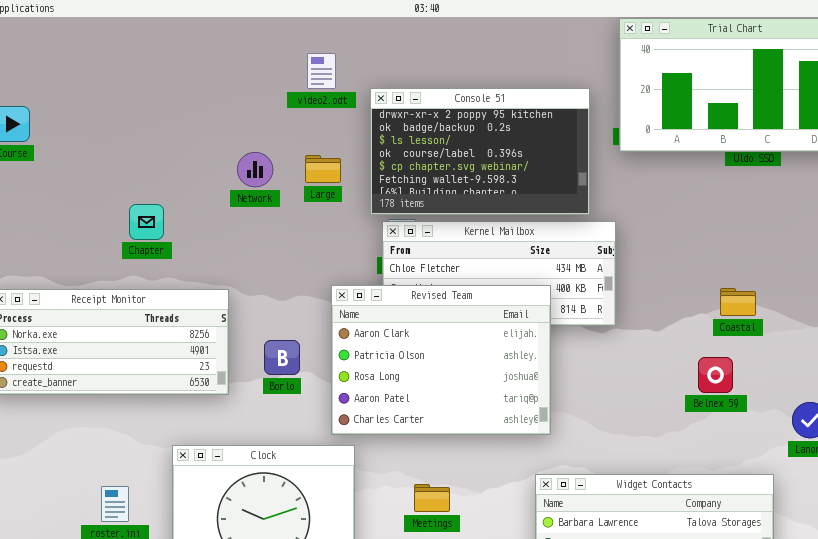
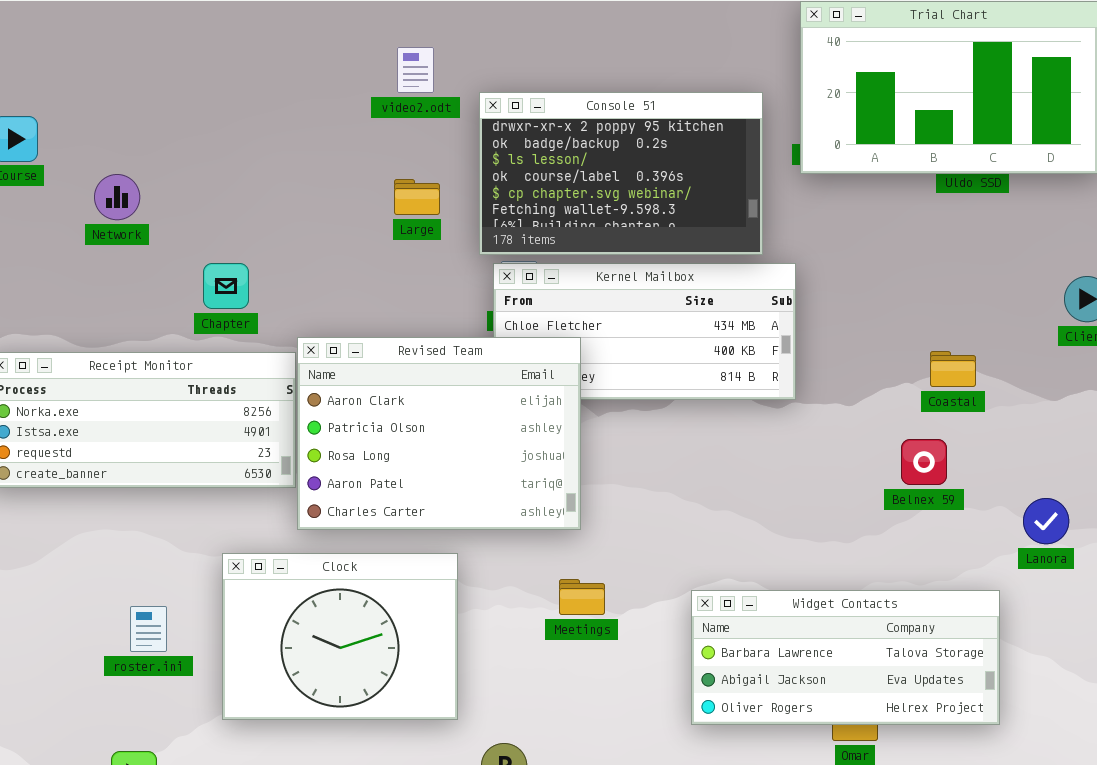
Network: [237,152,273,187] -> [94,174,140,220], moved
Chapter: [129,204,164,240] -> [203,263,249,309], moved
Revised Team: [331,285,551,435] -> [297,337,581,530], moved
Meetings: [414,484,450,512] -> [559,579,605,615], moved

